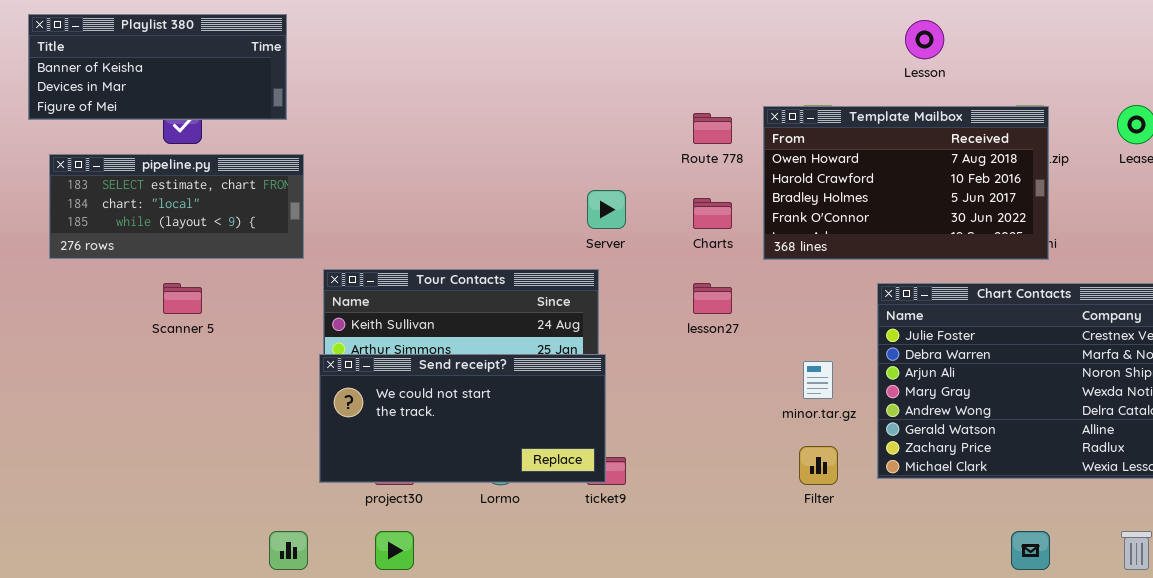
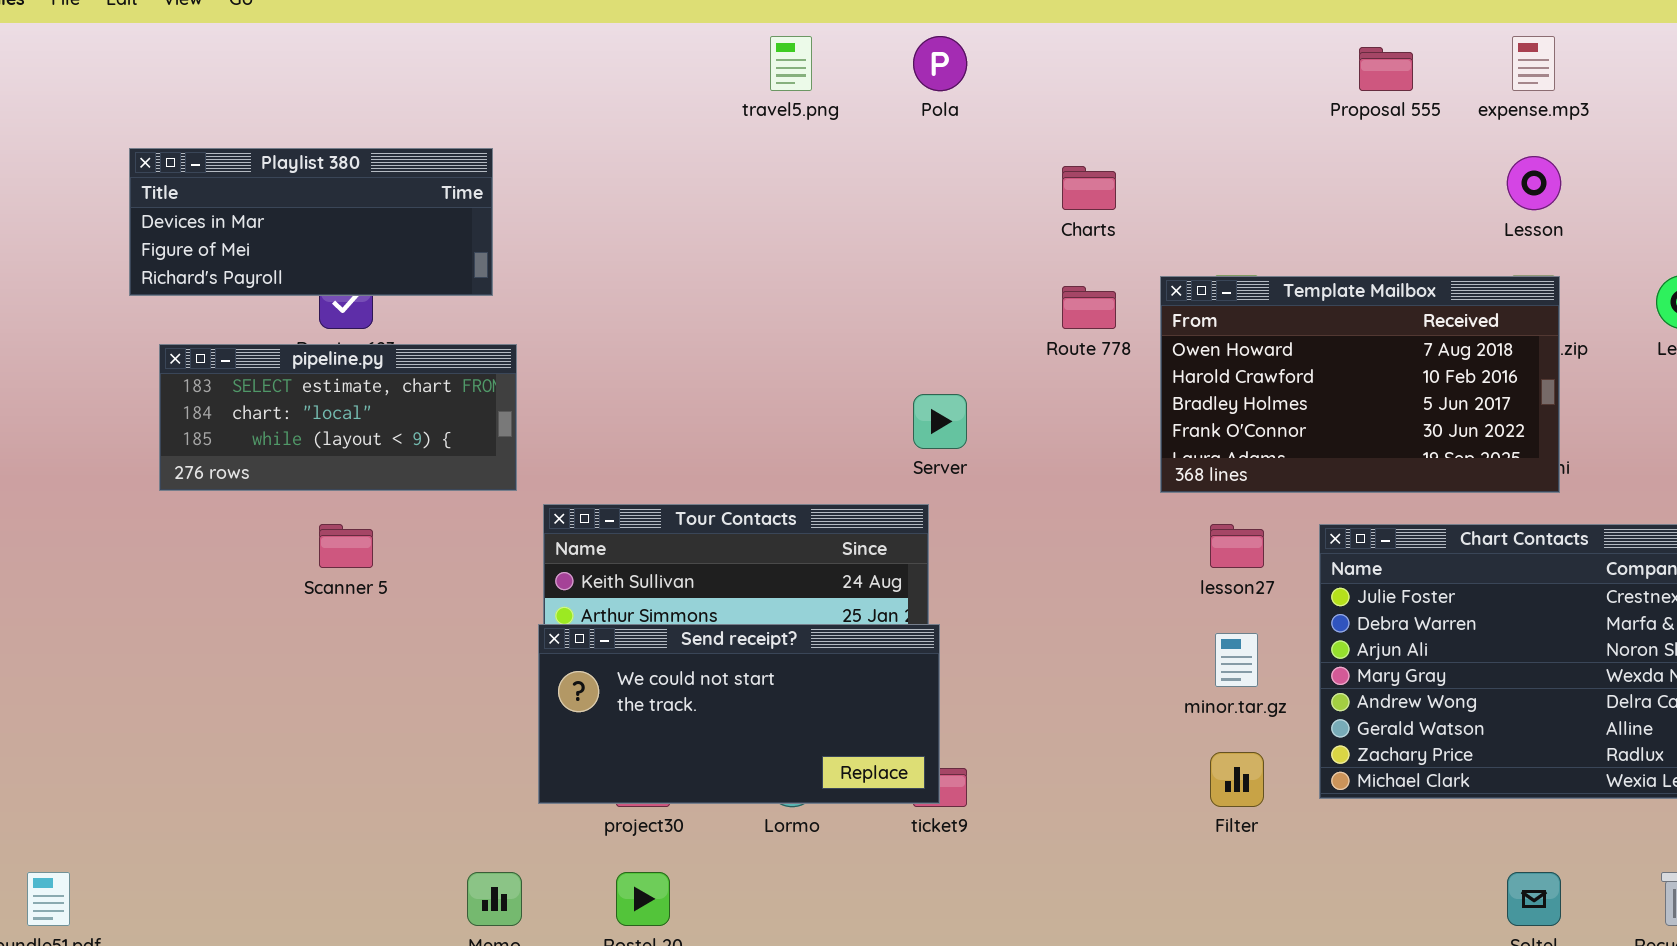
Playlist 380: [28,14,287,120] -> [129,148,493,296], scrolled down 1 row
Lesson: [905,20,944,59] -> [1507,156,1561,210], moved
Charts: [693,198,732,229] -> [1062,166,1116,210], moved
lesson27: [693,283,732,314] -> [1210,524,1264,568], moved

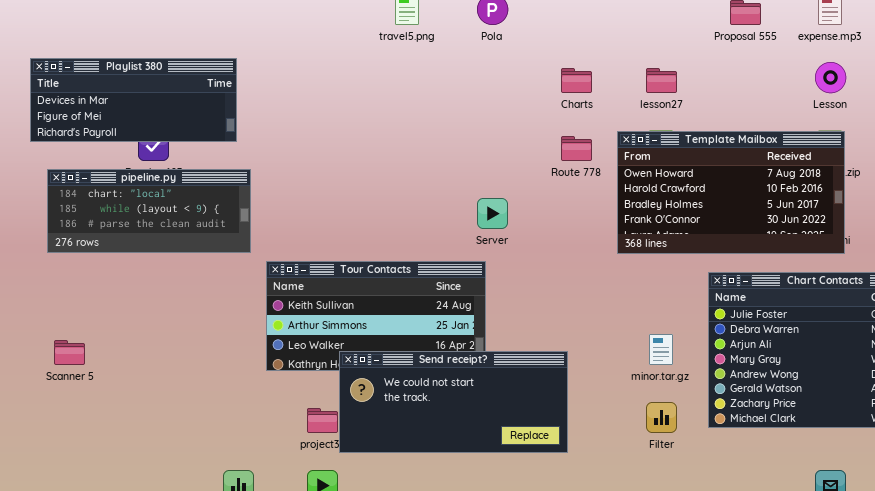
pipeline.py: [159,344,517,491] -> [47,169,251,253], scrolled down 1 row
Scanner 5: [319,524,373,568] -> [54,340,85,365], moved
lesson27: [1210,524,1264,568] -> [646,68,677,93], moved
Send receipt?: [538,624,940,804] -> [339,351,568,453], moved

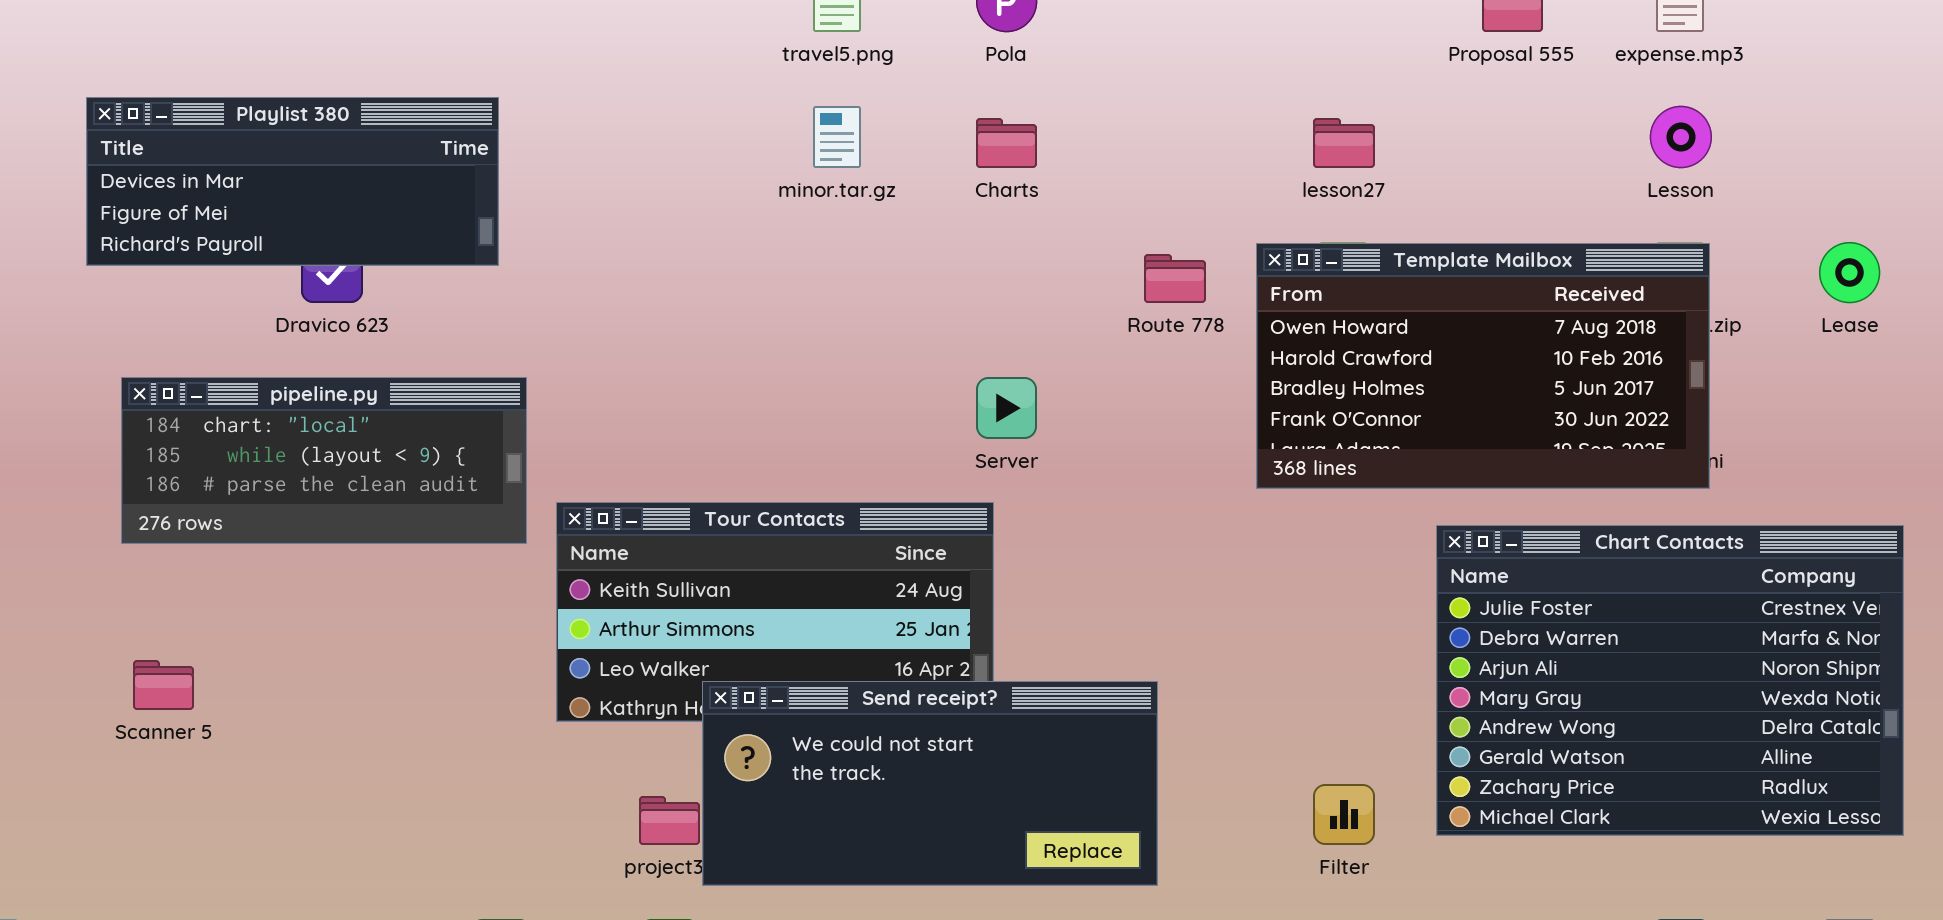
Charts: [561,68,592,93] -> [976,118,1037,168], moved
pipeline.py: [47,169,251,253] -> [121,377,527,544], moved
minor.tar.gz: [649,334,673,365] -> [813,106,861,168], moved

